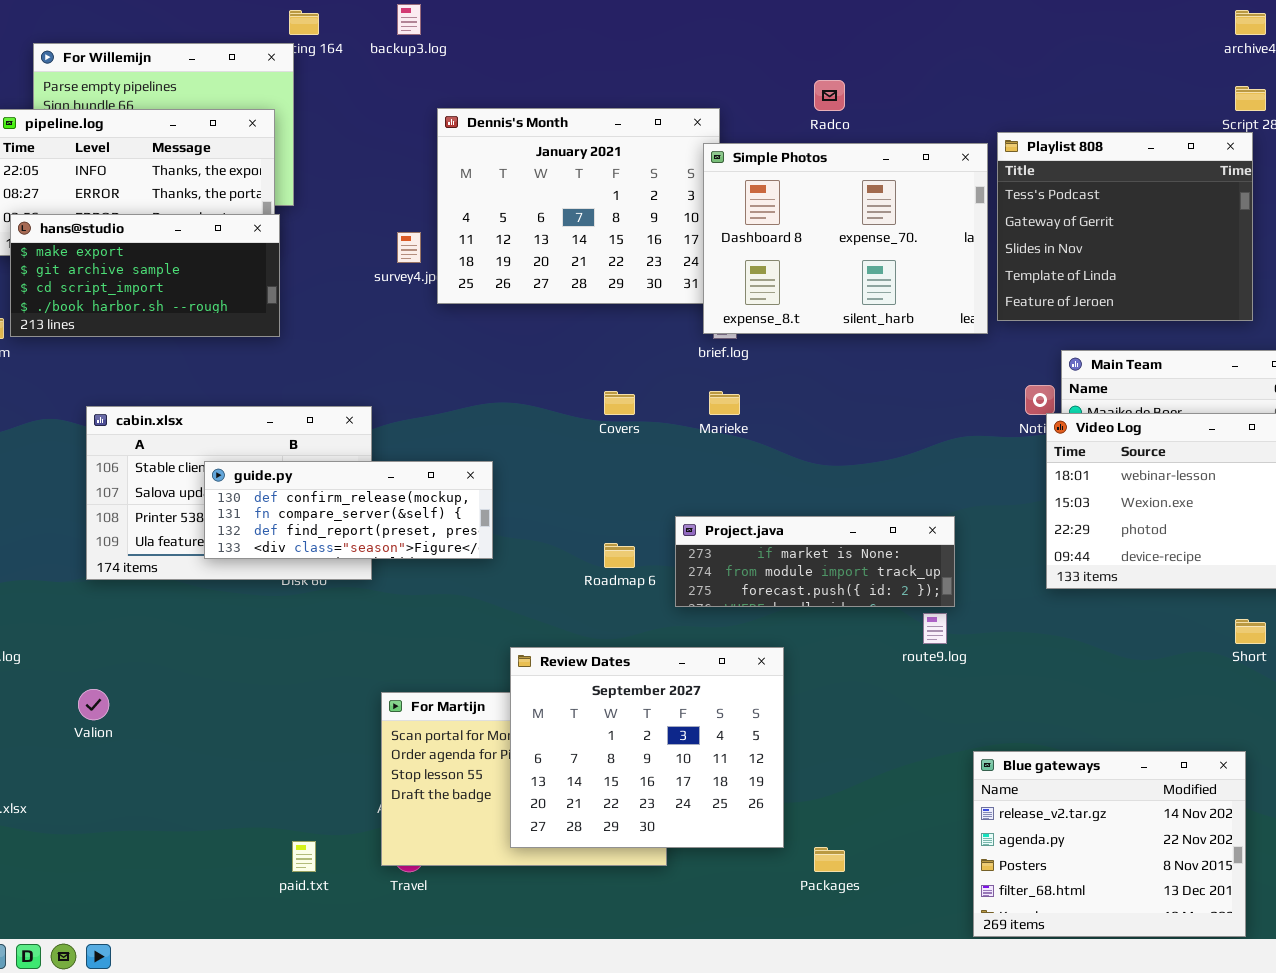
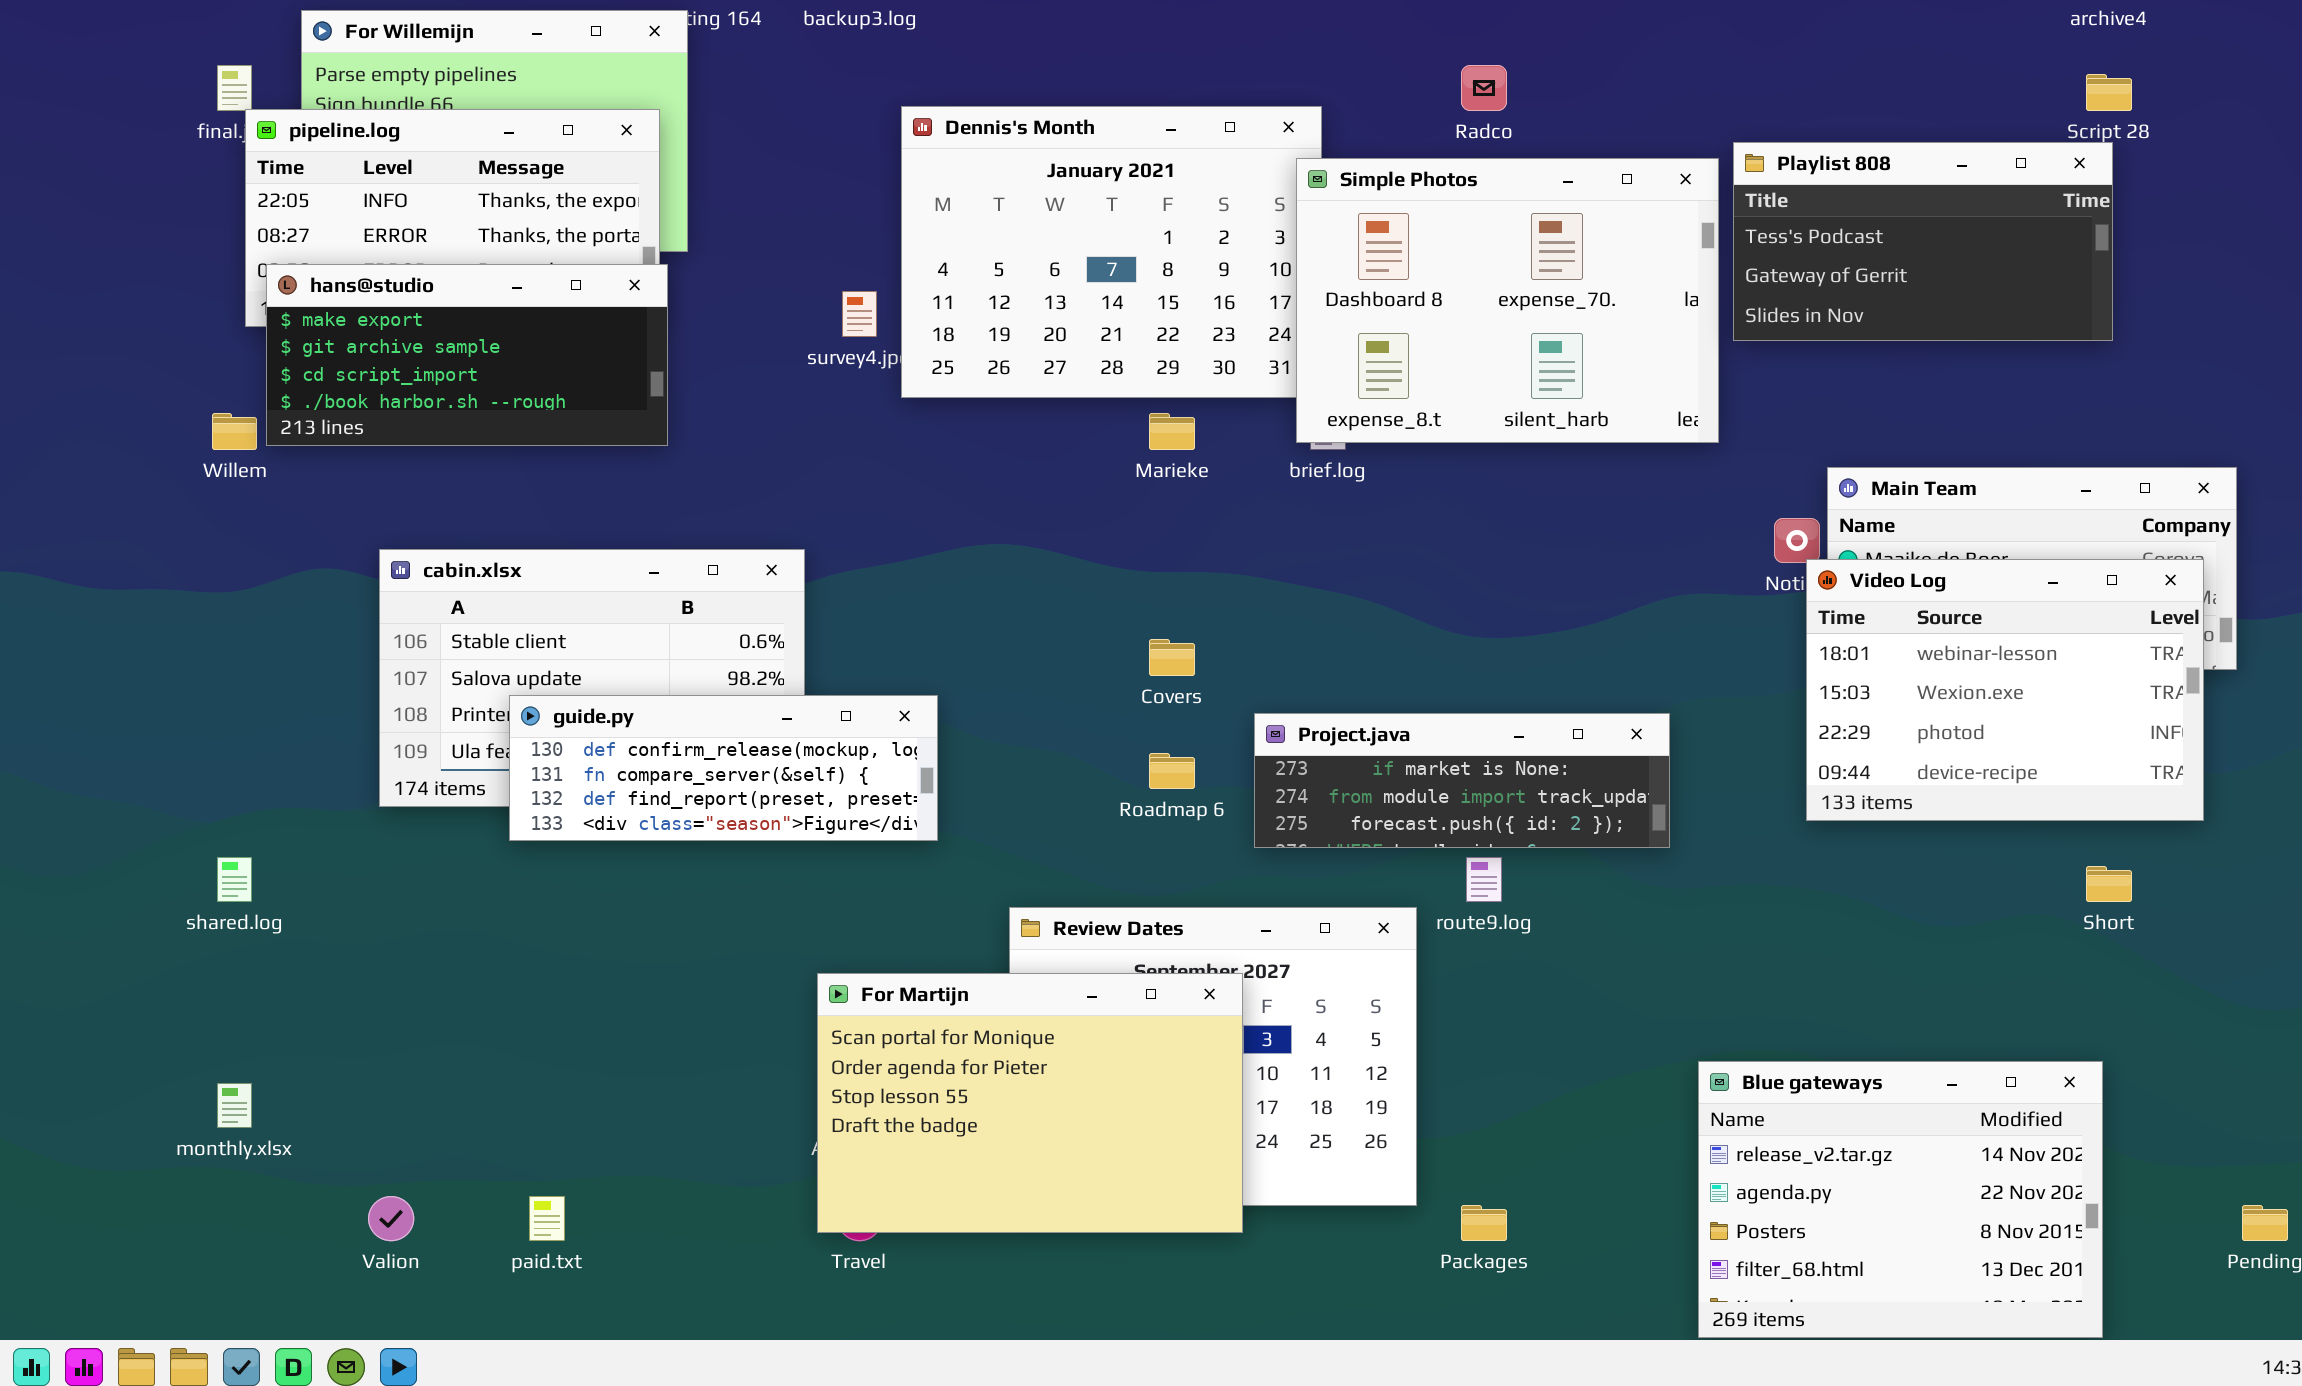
Playlist 808: [997,132,1253,321] -> [1733,142,2113,341], resized
Covers: [604,391,635,415] -> [1149,639,1195,676], moved
Marieke: [709,391,740,415] -> [1149,413,1195,450], moved
guide.py: [204,461,493,559] -> [509,695,938,841], moved
route9.log: [923,613,947,644] -> [1466,857,1502,902], moved
Valion: [78,689,109,720] -> [368,1196,414,1241], moved
For Martijn: [381,692,667,866] -> [817,973,1243,1233], raised
paid.txt: [292,841,316,872] -> [529,1196,565,1241], moved

